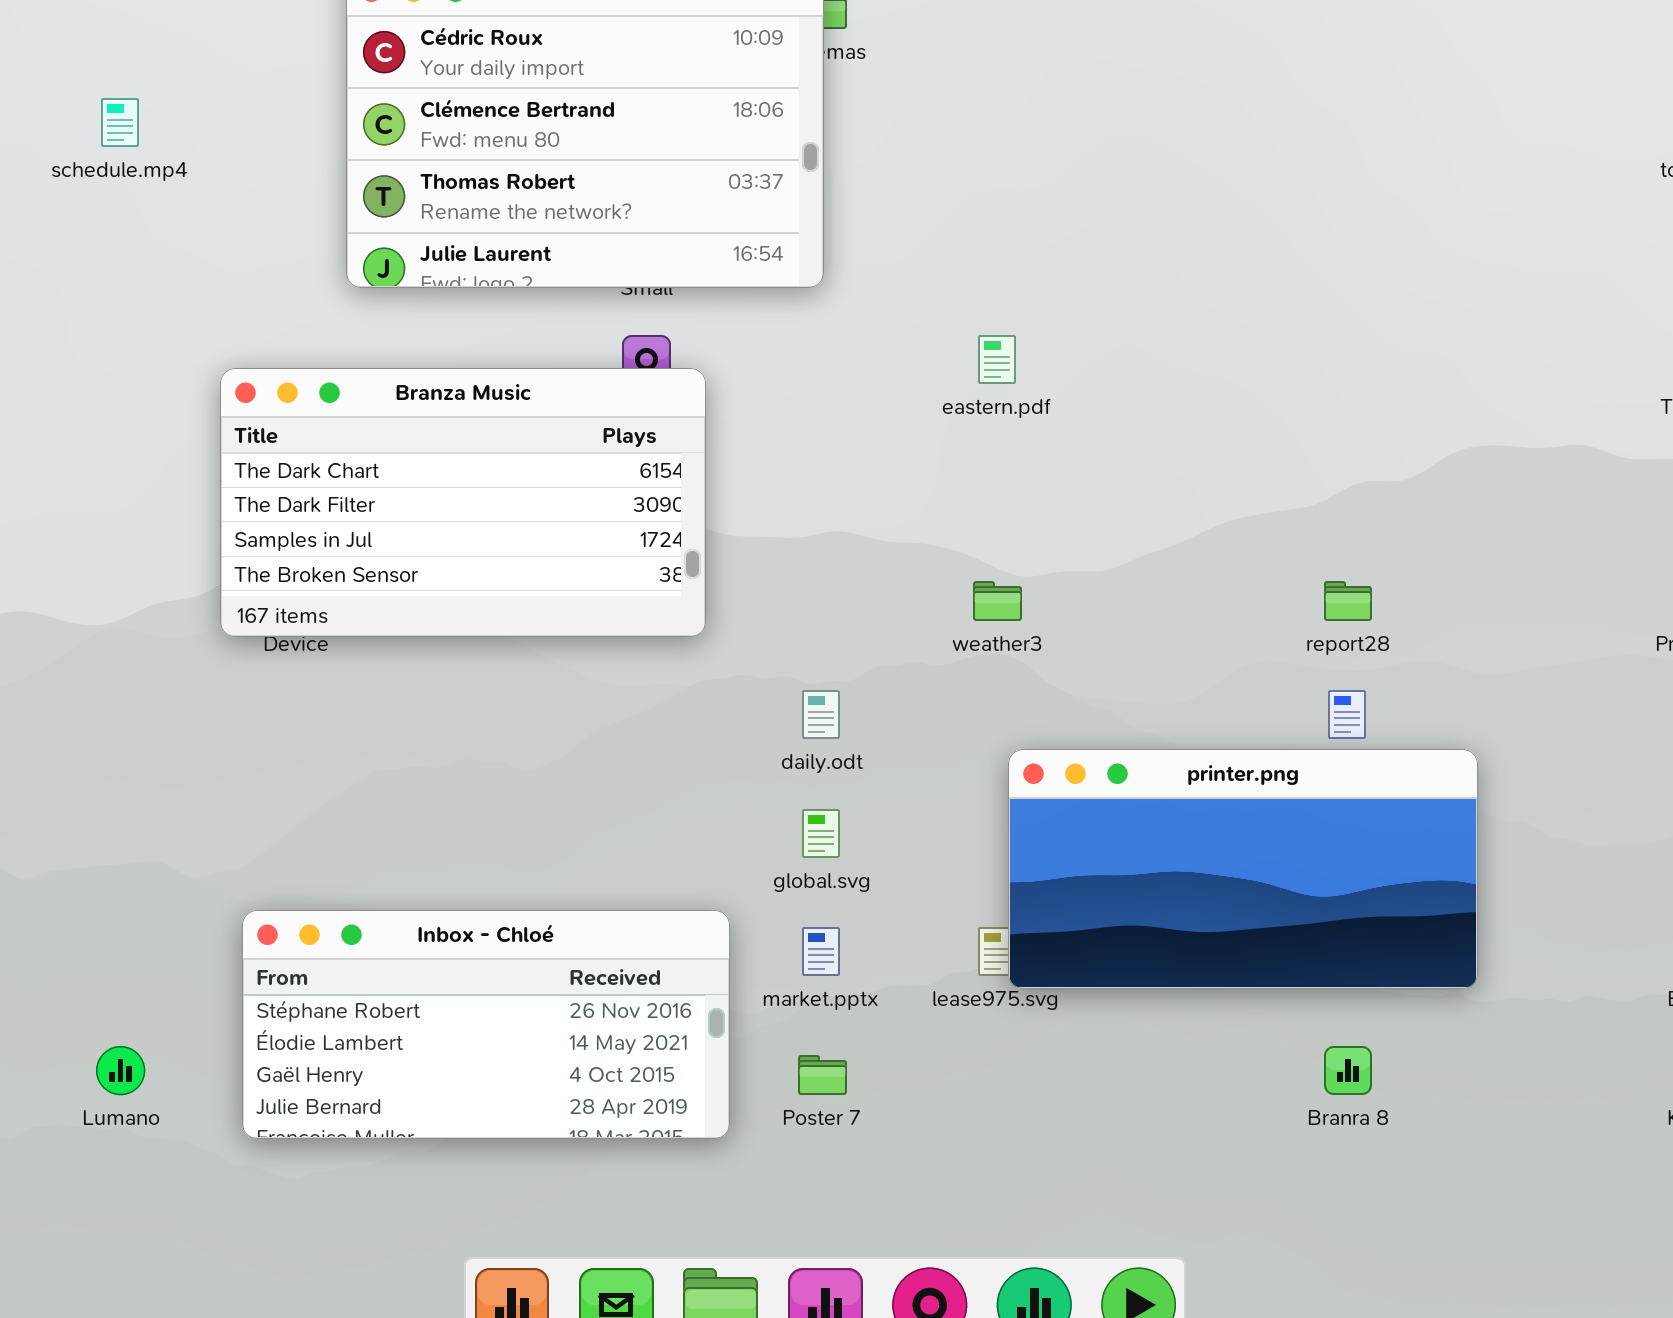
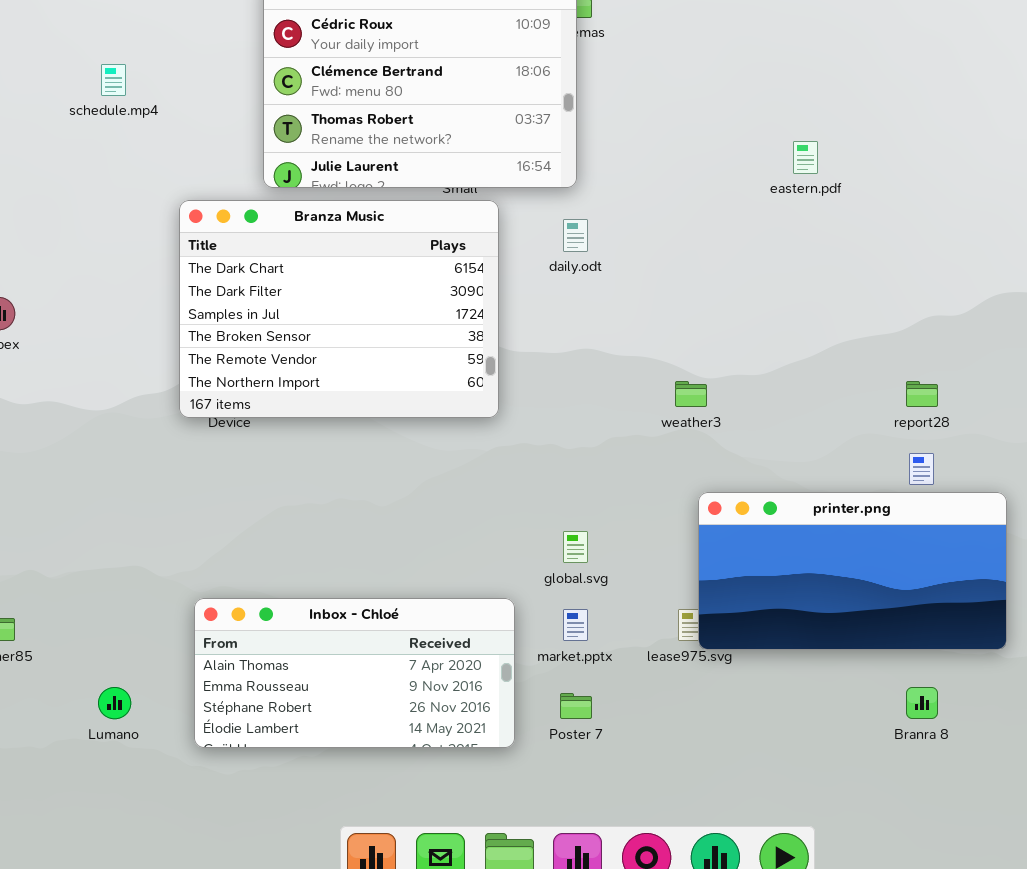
eastern.pdf: [978,335,1016,384] -> [793,141,818,174], moved
Branza Music: [220,368,706,637] -> [179,200,499,418], resized
daily.odt: [802,690,840,739] -> [563,219,588,252], moved
Inbox - Chloé: [242,910,730,1139] -> [194,598,515,748], scrolled up 2 rows

